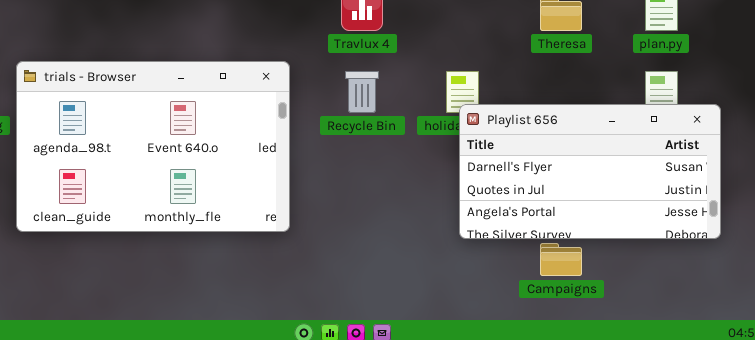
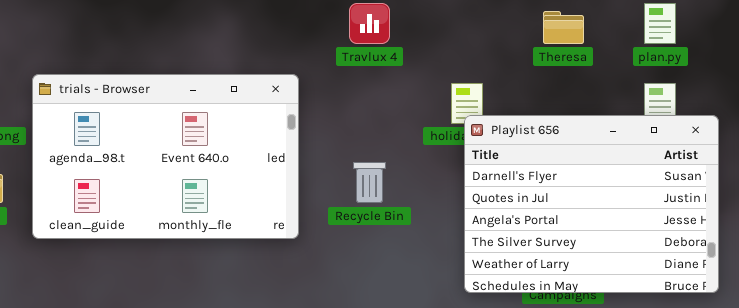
Recycle Bin: [345,71,379,113] -> [353,162,386,203], moved
Playlist 656: [459,104,721,239] -> [464,115,719,293], resized

